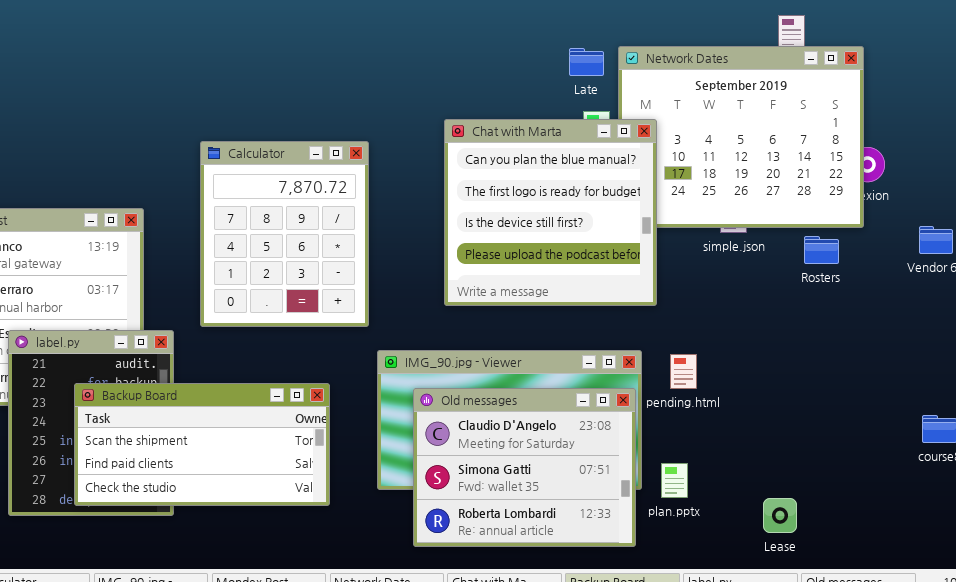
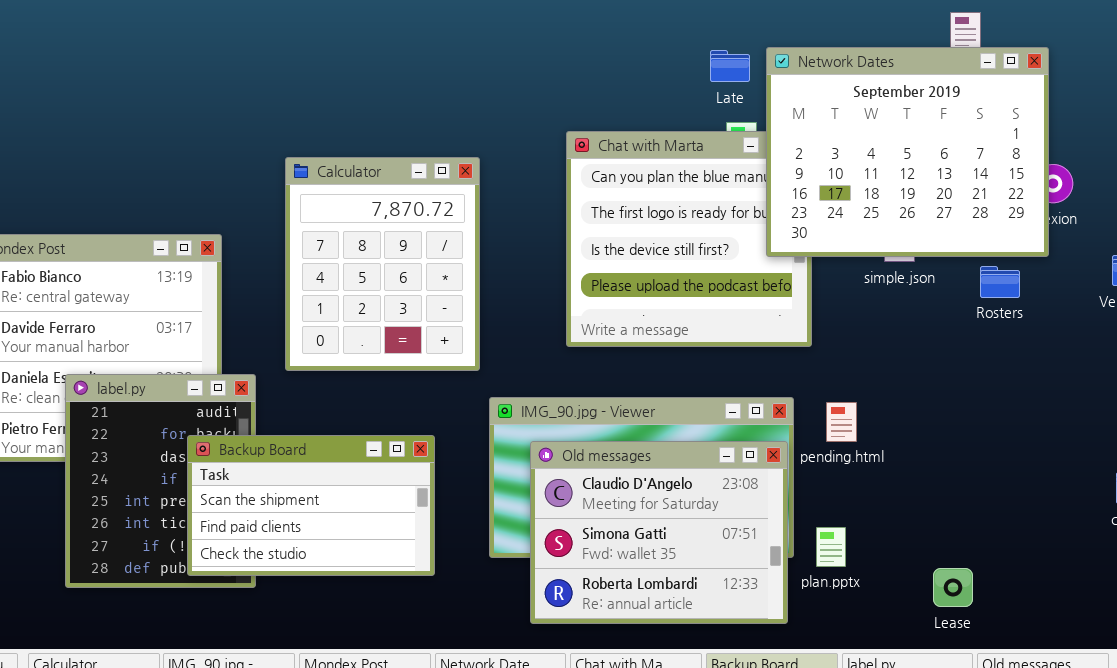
Network Dates: [618,46,864,228] -> [766,47,1049,257], raised
Backup Board: [74,383,330,506] -> [187,435,435,576], resized

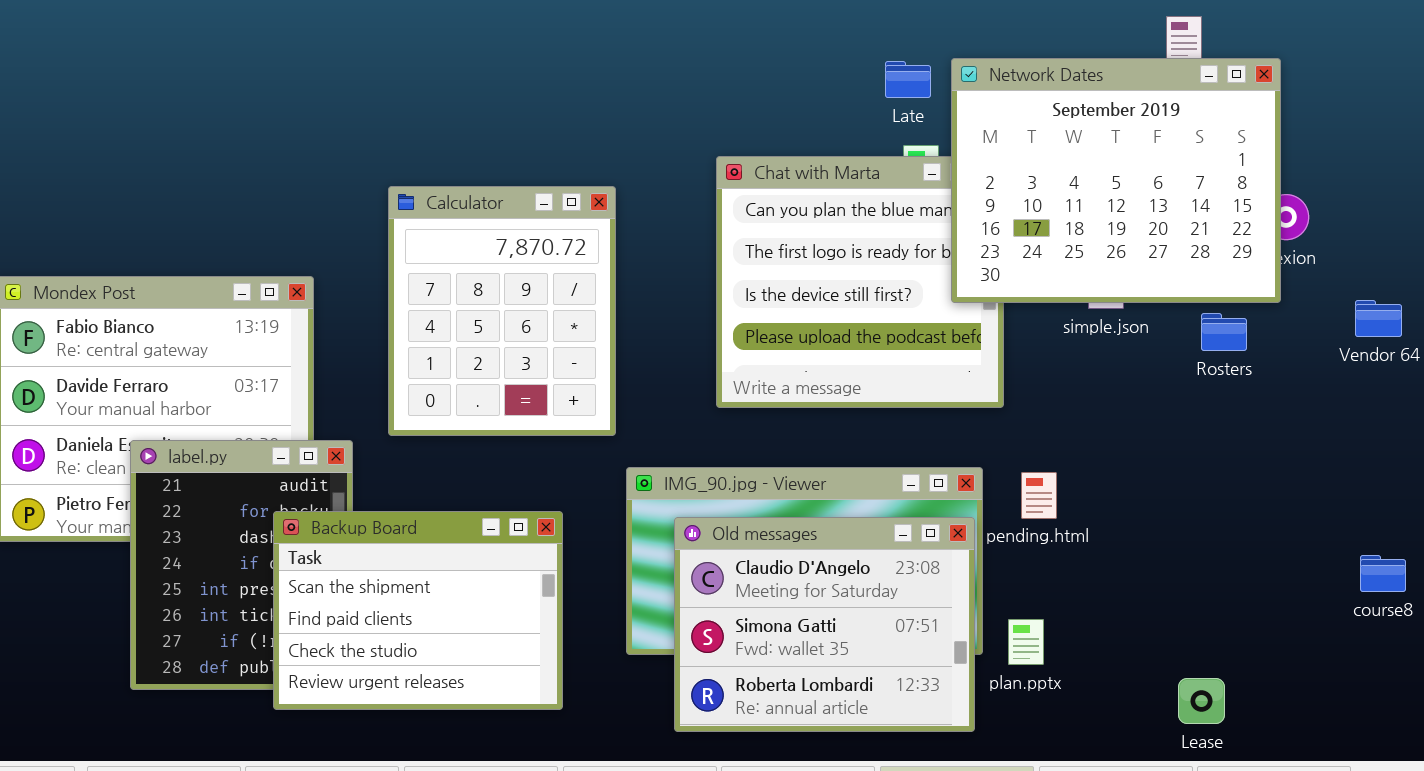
Backup Board: [187,435,435,576] -> [273,511,563,710], resized
Lease: [933,568,973,607] -> [1178,678,1225,724], moved

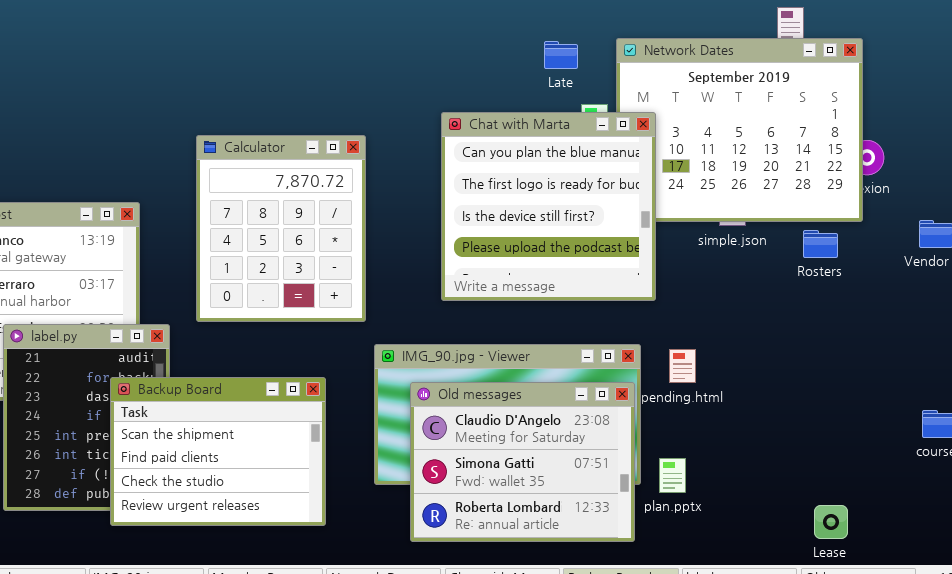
Late: [885,61,931,98] -> [544,41,578,69], moved
Chat with Marta: [716,156,1004,408] -> [441,112,656,301], raised
Lease: [1178,678,1225,724] -> [814,505,848,539], moved

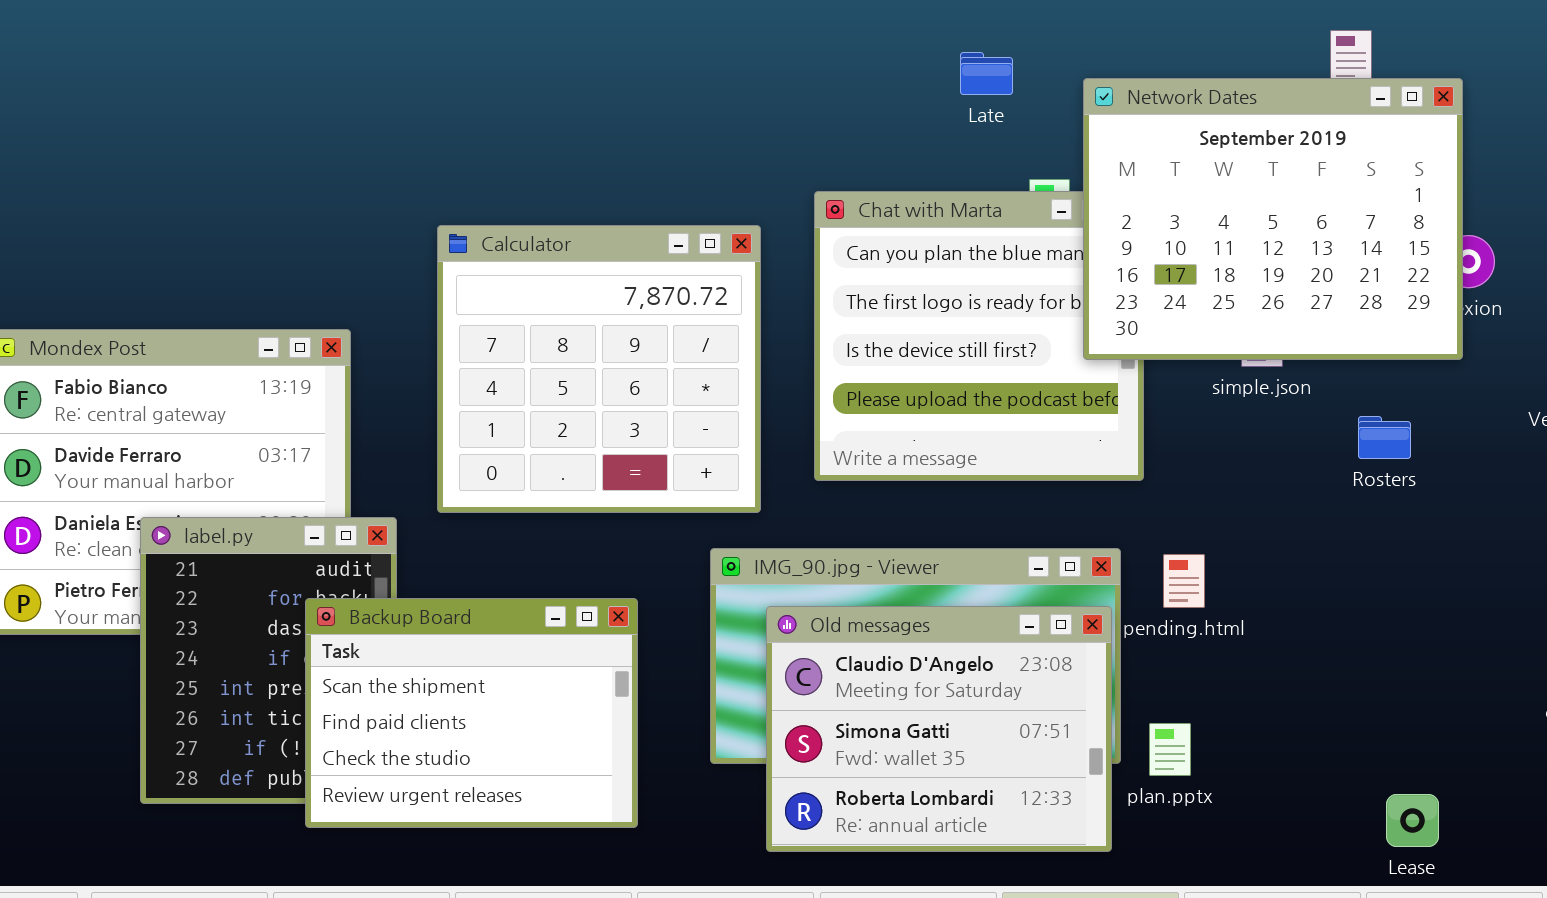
Network Dates: [616,38,863,222] -> [1083,78,1463,360], raised
Late: [544,41,578,69] -> [960,52,1013,95], moved
Calculator: [196,135,366,322] -> [437,225,761,513], resized
Rosters: [803,230,838,258] -> [1358,416,1411,459], moved

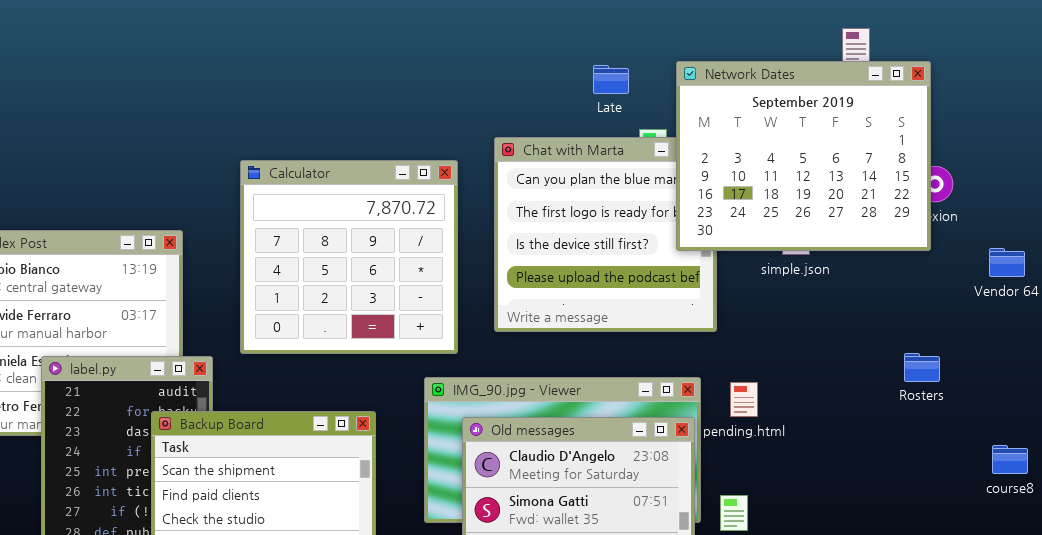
Late: [960,52,1013,95] -> [593,65,629,94], moved
Rosters: [1358,416,1411,459] -> [904,353,940,382], moved

